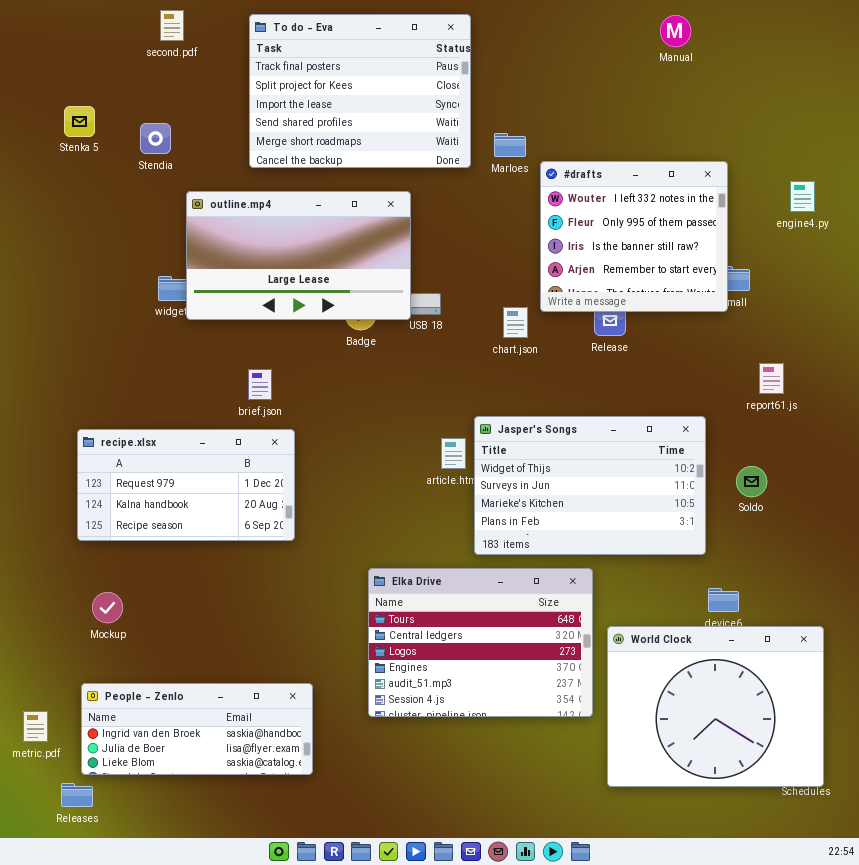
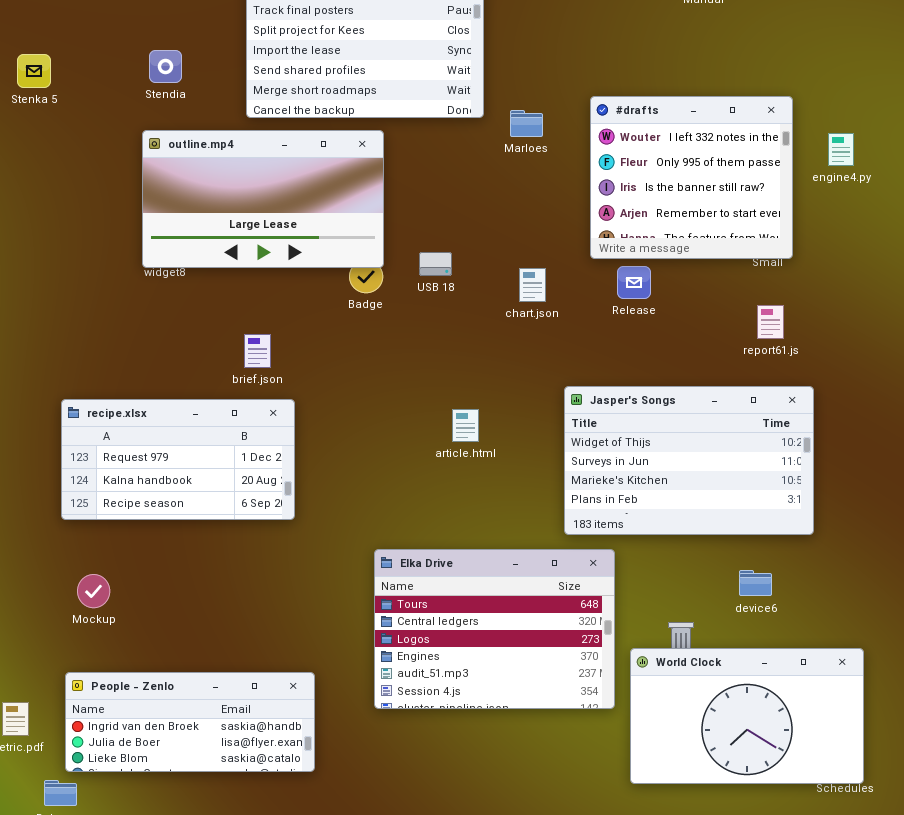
Stenka 5: [64,106,95,137] -> [17,54,51,88], moved
Stendia: [140,123,171,154] -> [149,50,182,83], moved
Marloes: [494,133,526,157] -> [510,110,543,137], moved
#drafts: [540,161,728,312] -> [590,96,793,259], moved
outline.mp4: [186,191,411,320] -> [142,130,384,268], moved
report61.js: [759,363,784,394] -> [757,305,784,339], moved
Jasper's Songs: [474,416,706,555] -> [564,386,814,535], moved
World Clock: [607,626,824,787] -> [630,648,864,784], resized

